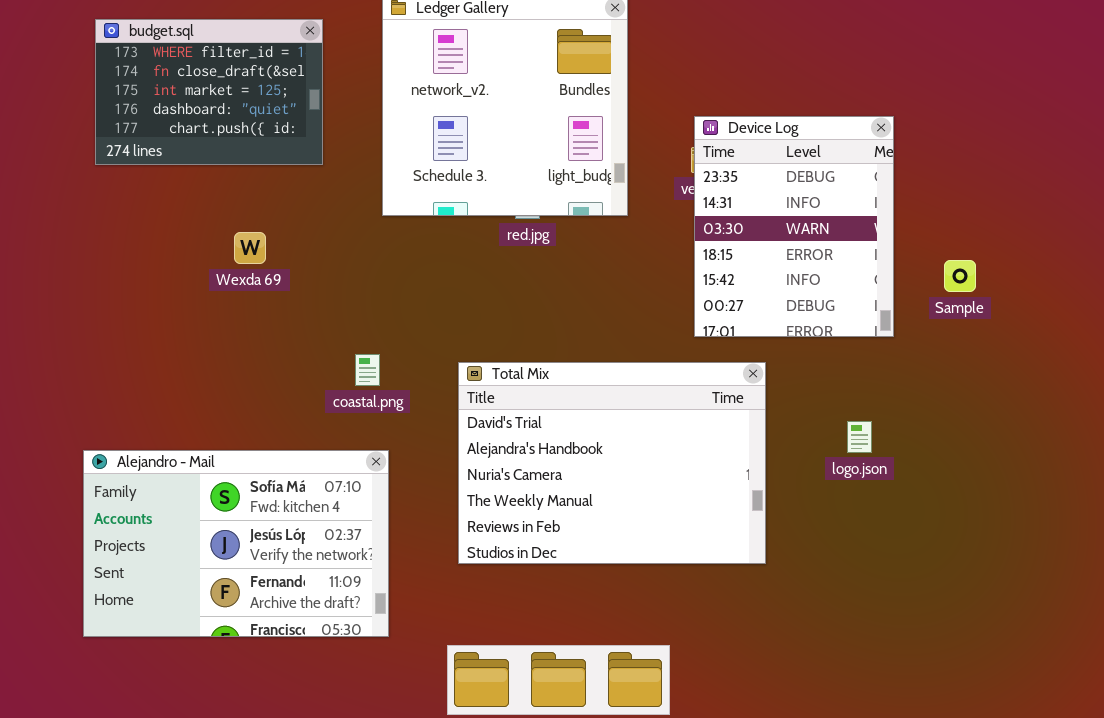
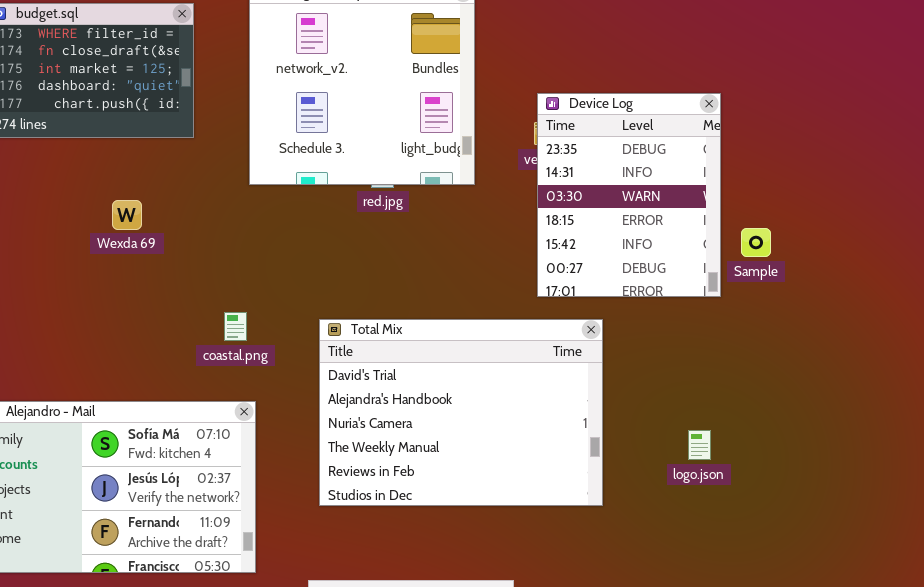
Sample: [944,260,976,292] -> [741,228,771,257], moved
logo.json: [847,421,872,453] -> [688,430,711,460], moved

